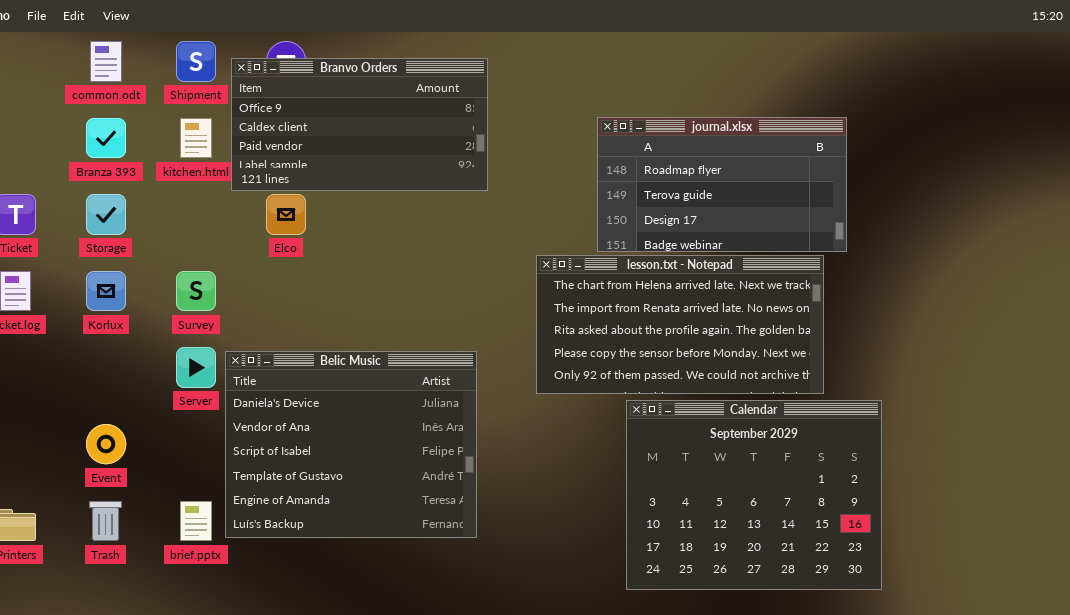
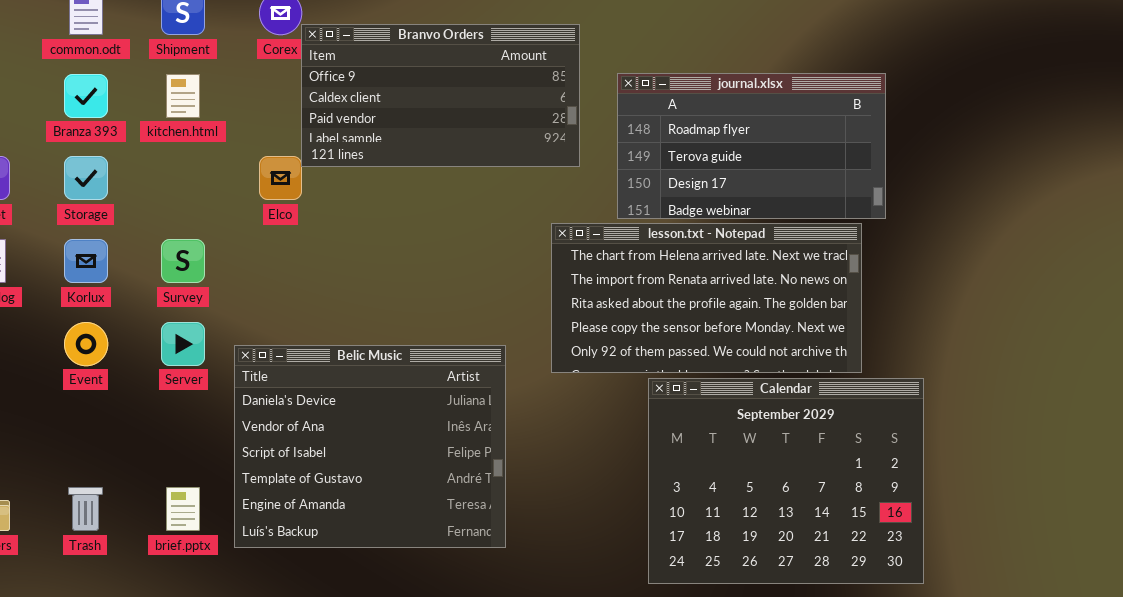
Branvo Orders: [231,58,488,191] -> [301,24,580,167], moved
Belic Music: [225,351,477,538] -> [234,345,506,548], moved
Event: [86,424,126,464] -> [64,322,108,366], moved

